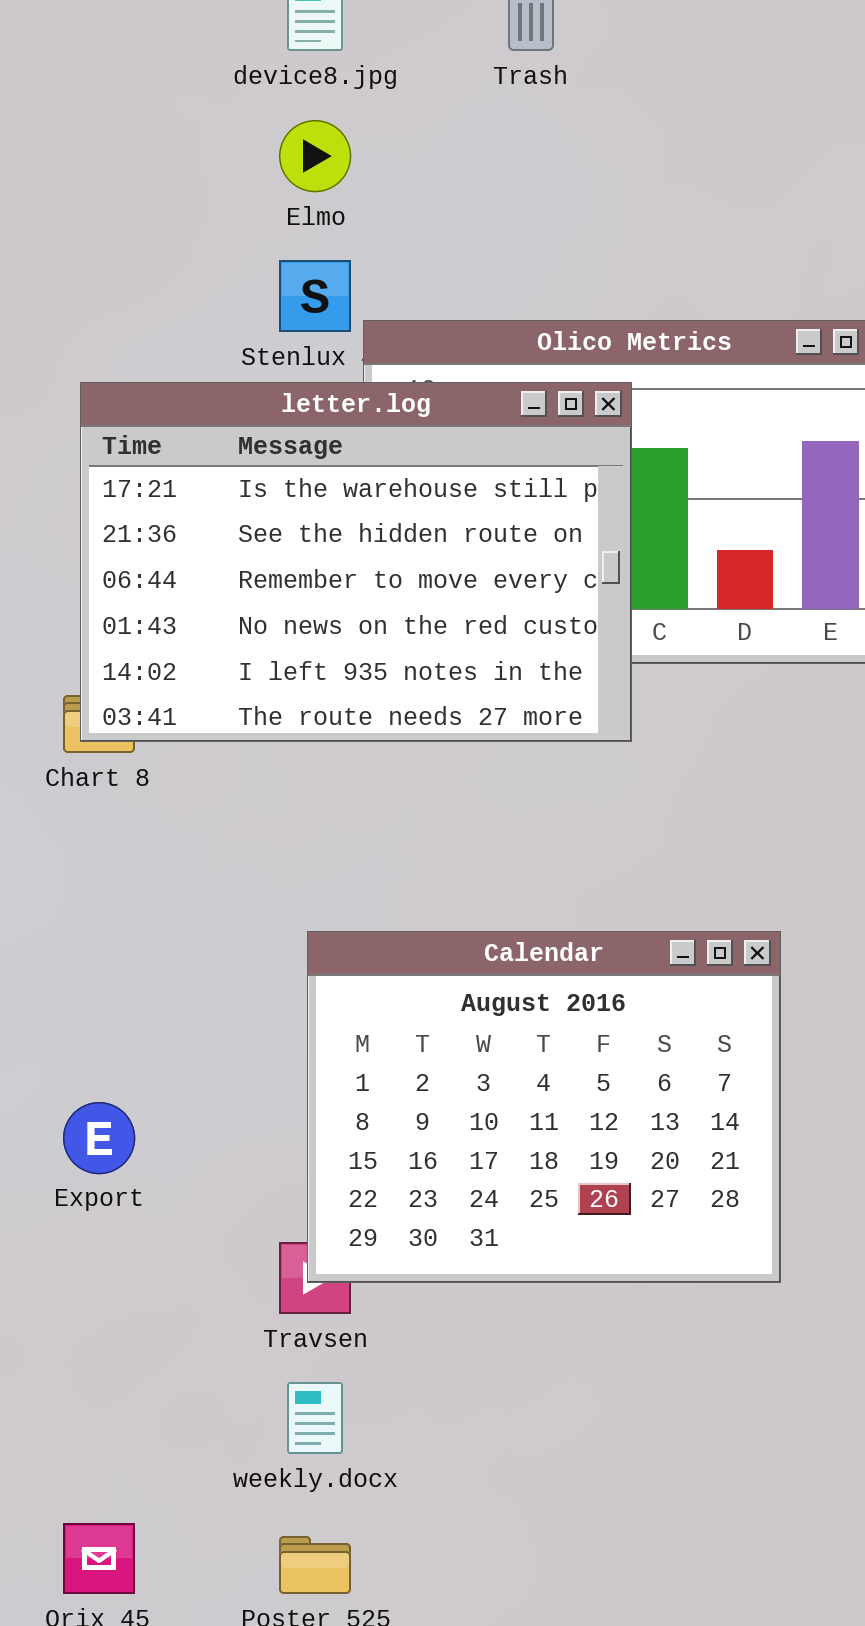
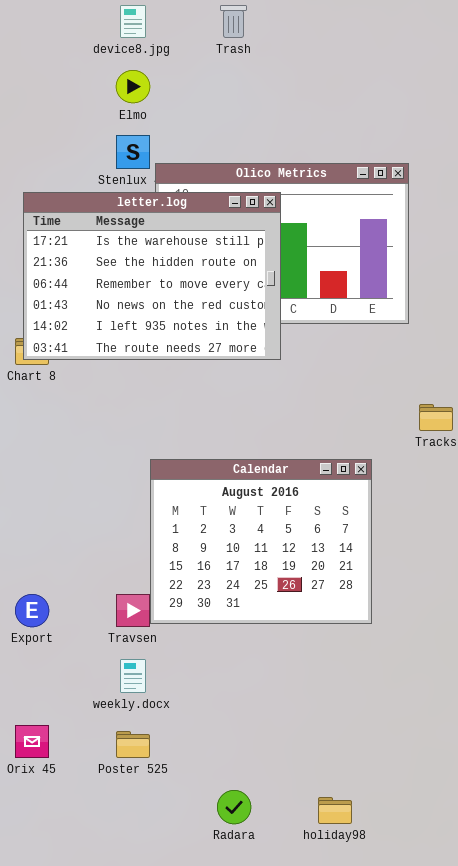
Calendar: [307,931,781,1283] -> [150,459,372,624], moved
Export: [63,1102,135,1174] -> [15,594,49,627], moved

